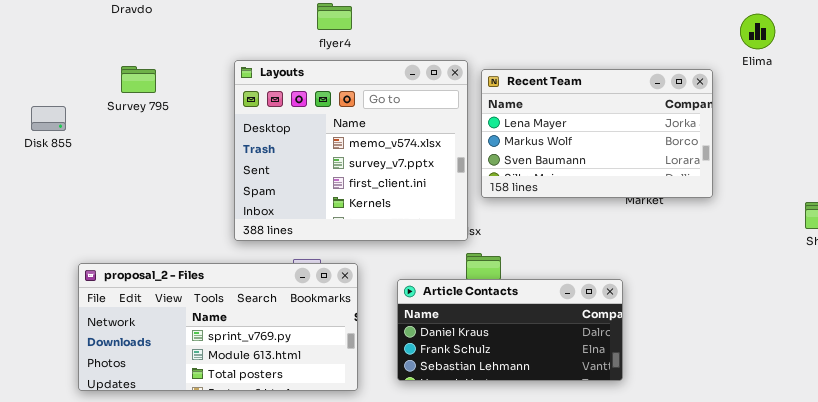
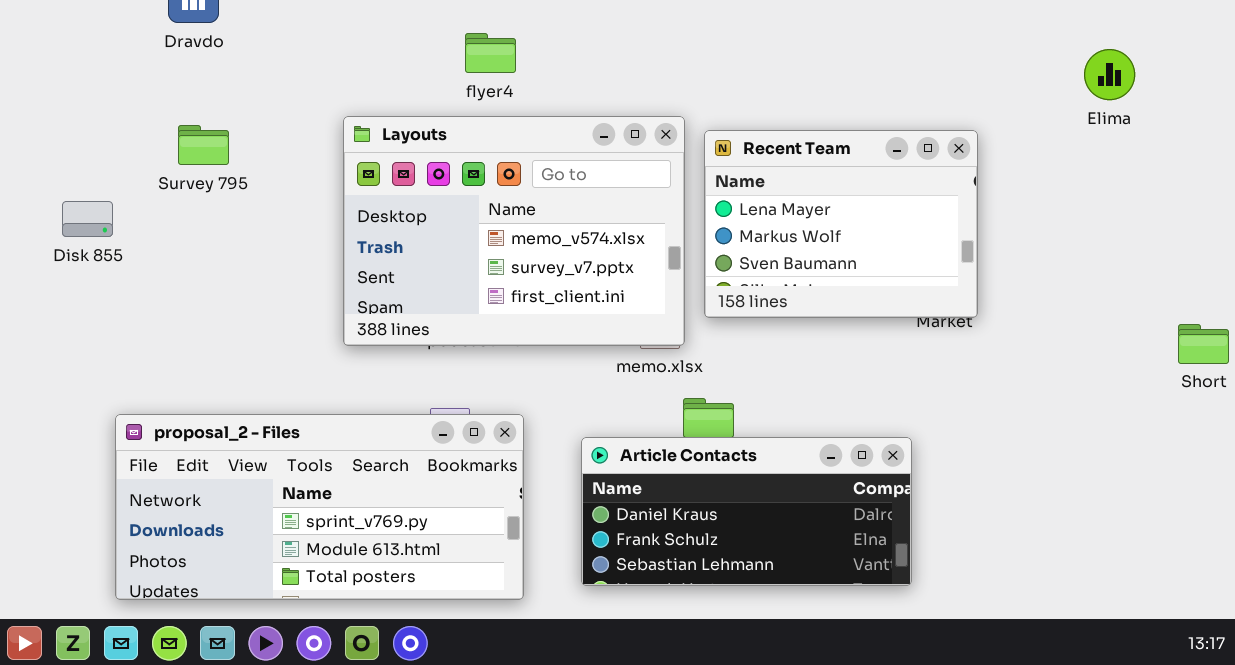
Layouts: [234,60,468,241] -> [343,116,685,346], resized
Recent Team: [481,69,713,198] -> [704,130,978,318], resized
Disk 855: [31,106,66,131] -> [62,201,113,237], moved

